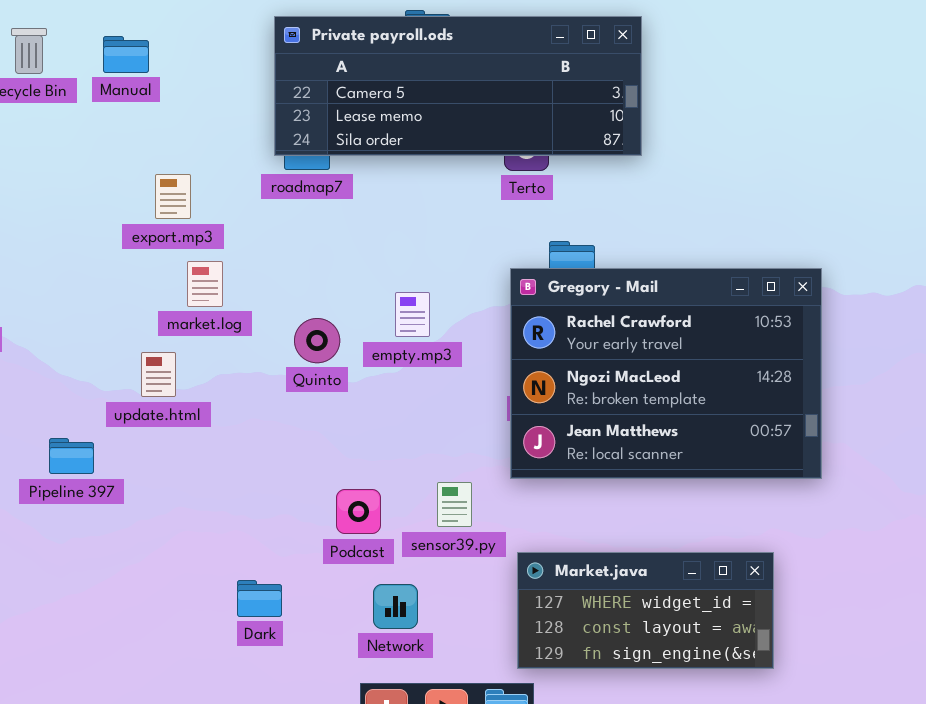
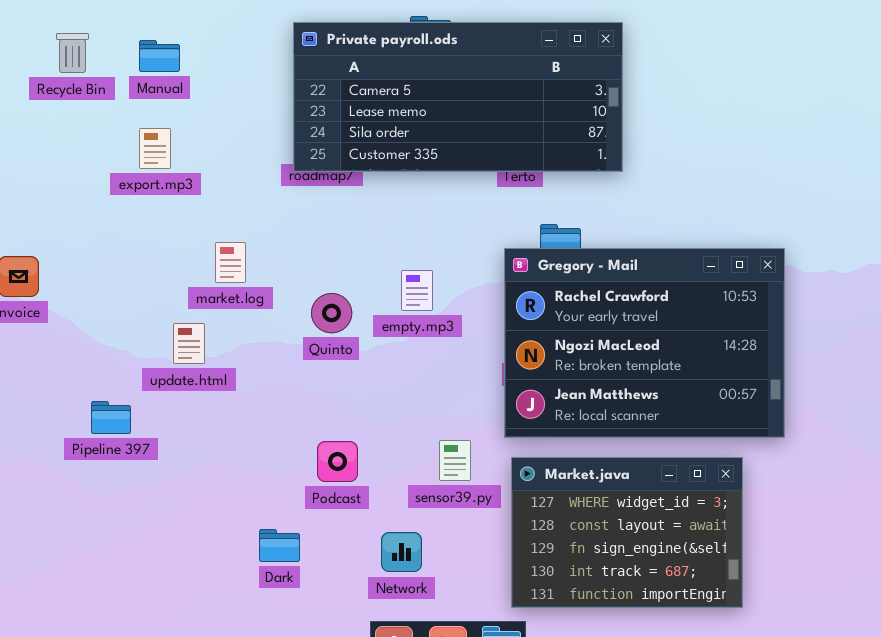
Private payroll.ods: [274,16,642,156] -> [293,22,623,172], resized
export.mp3: [155,174,191,219] -> [139,128,171,169], moved
Podcast: [336,489,381,534] -> [317,441,358,482], moved
Market.java: [517,552,774,669] -> [511,457,743,608], resized

